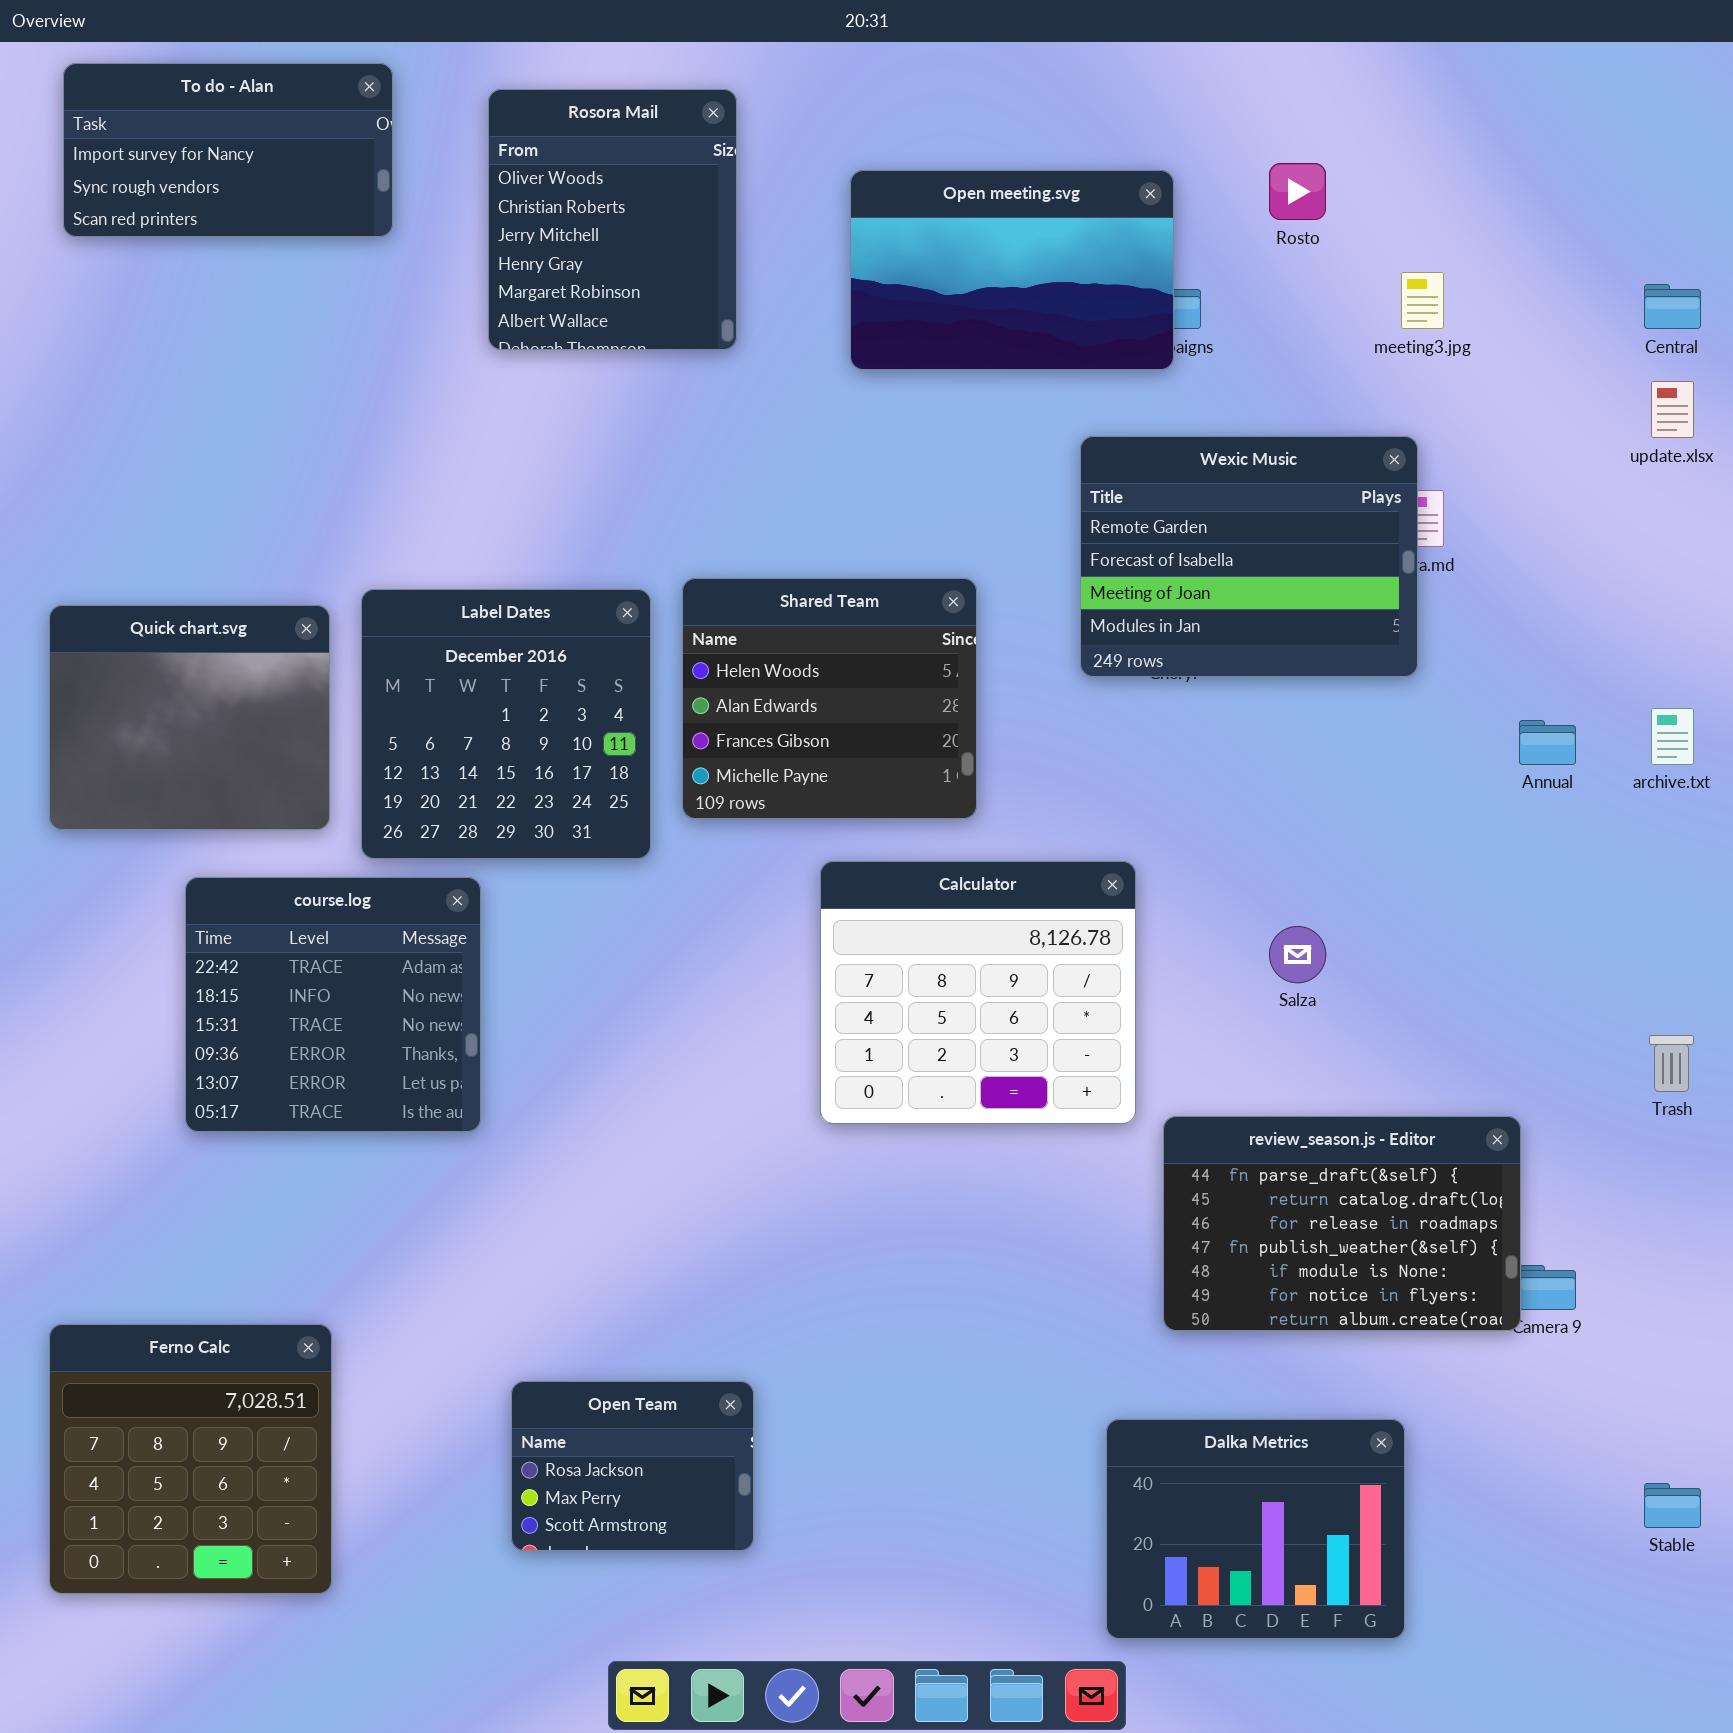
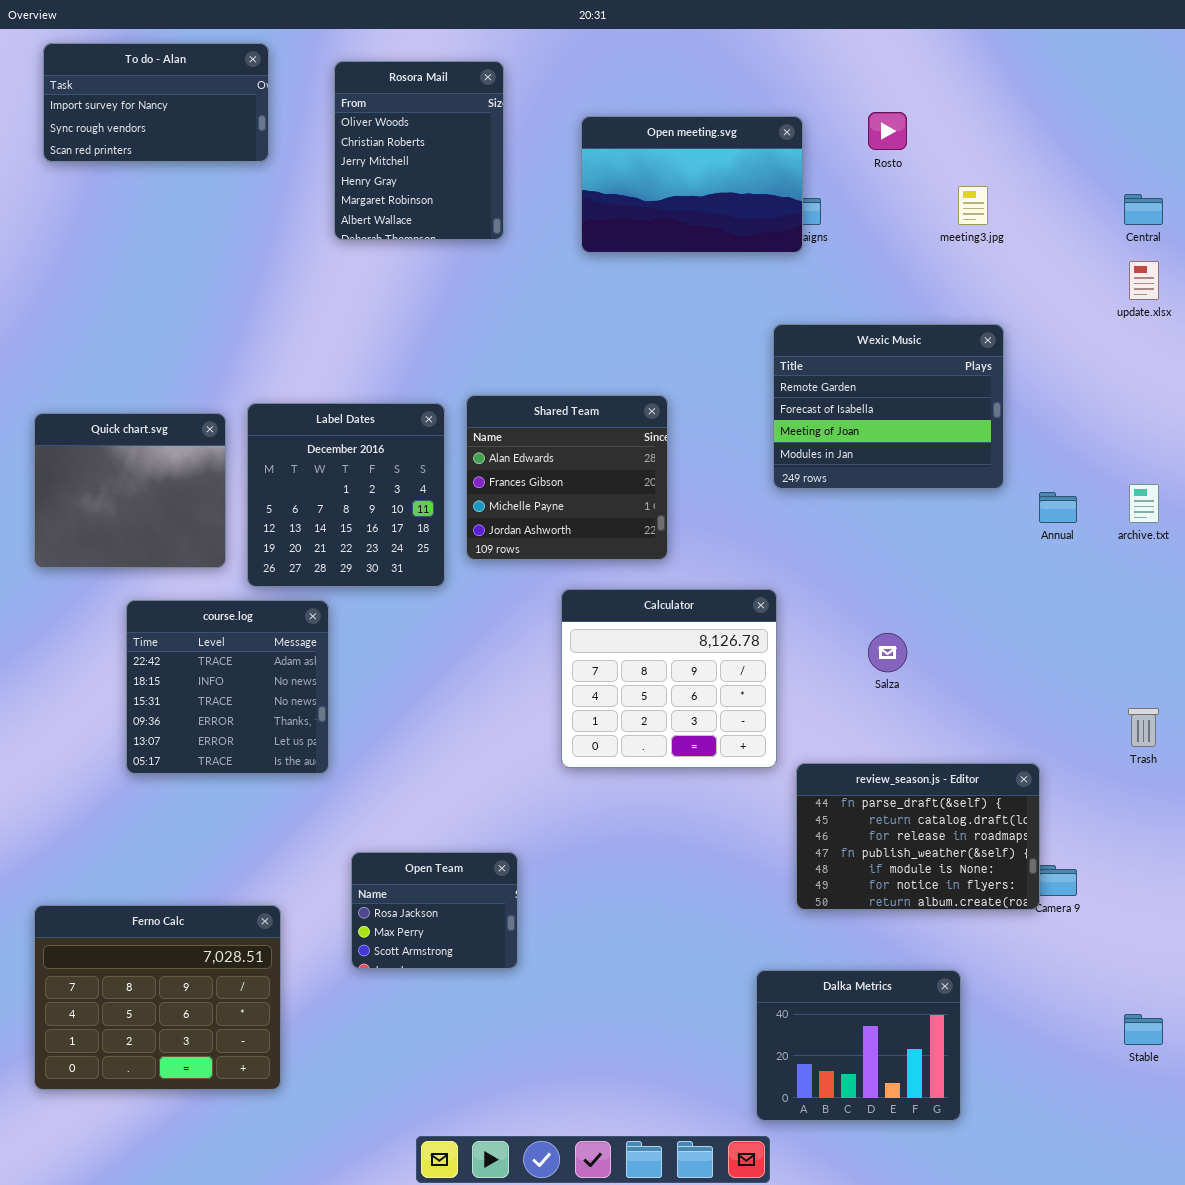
Wexic Music: [1080,436,1418,677] -> [773,324,1004,489], moved
Shared Team: [682,578,977,819] -> [466,395,668,560], scrolled down 1 row
Ferno Calc: [49,1324,332,1594] -> [34,905,281,1090], resized
Open Team: [511,1381,754,1551] -> [351,852,518,969], moved

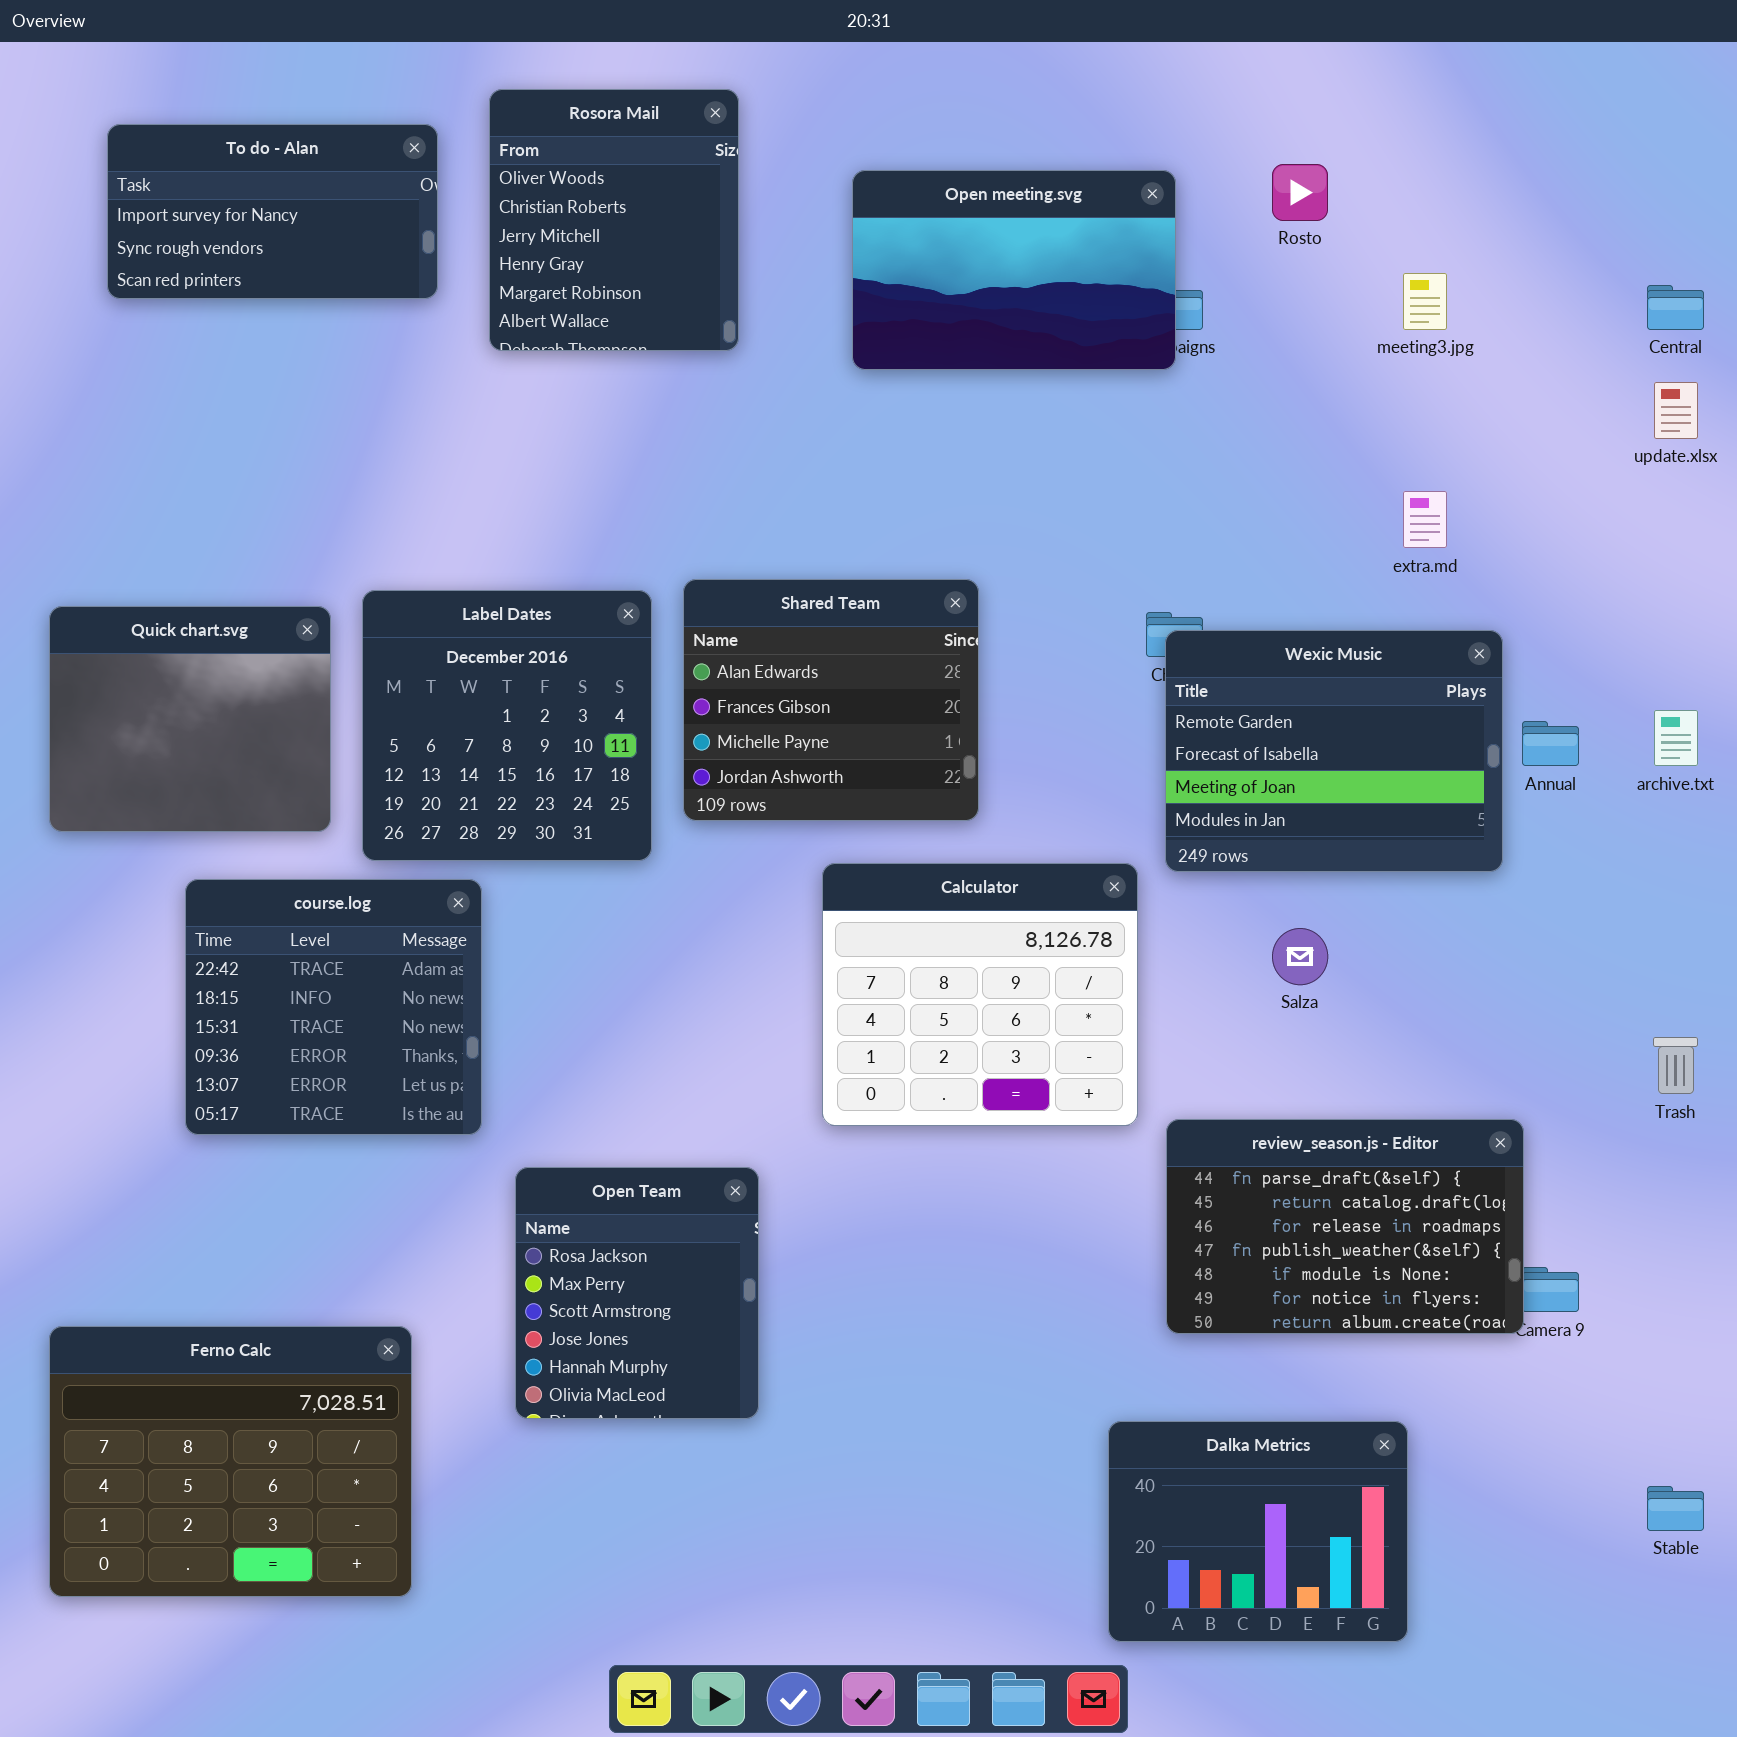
To do - Alan: [43,43,269,162] -> [107,124,438,299], moved
Wexic Music: [773,324,1004,489] -> [1165,630,1503,872], moved
Open Team: [351,852,518,969] -> [515,1167,759,1419], resized

